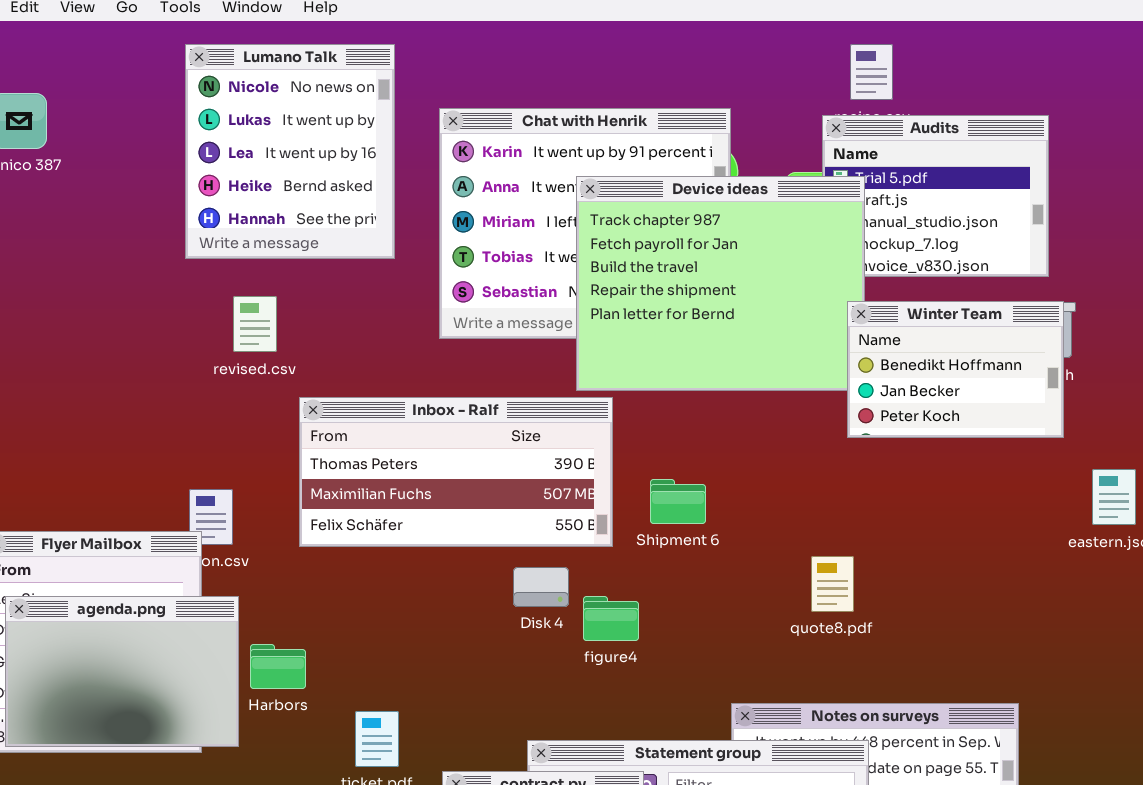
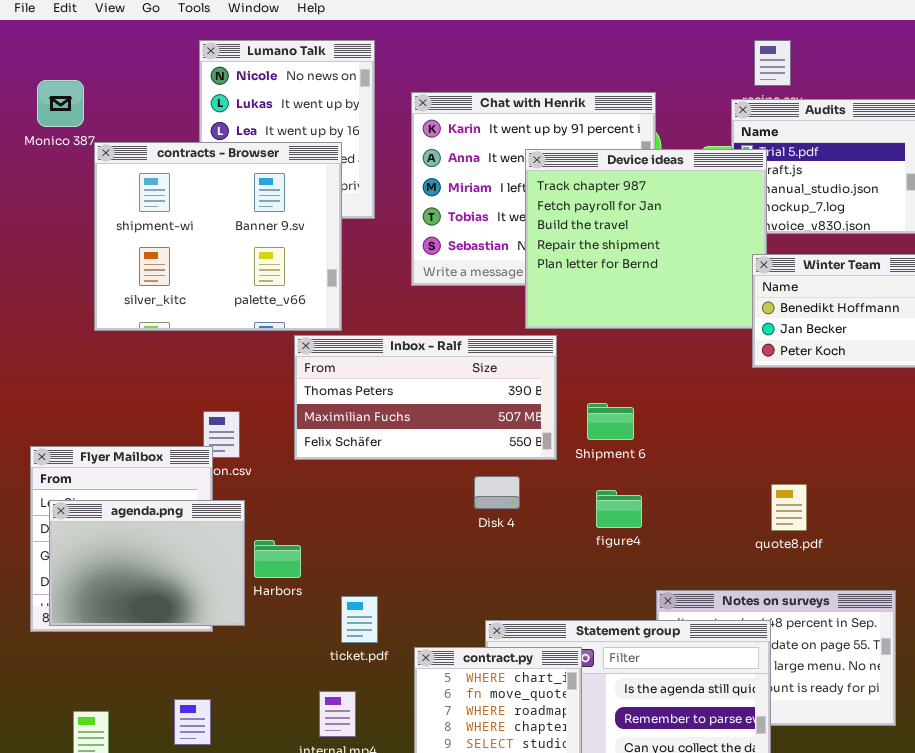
contracts - Browser: none -> [94,142,342,331], opened
quote8.pdf: [811,556,854,612] -> [771,484,807,531], moved
figure4: [583,596,639,641] -> [596,490,642,528], moved

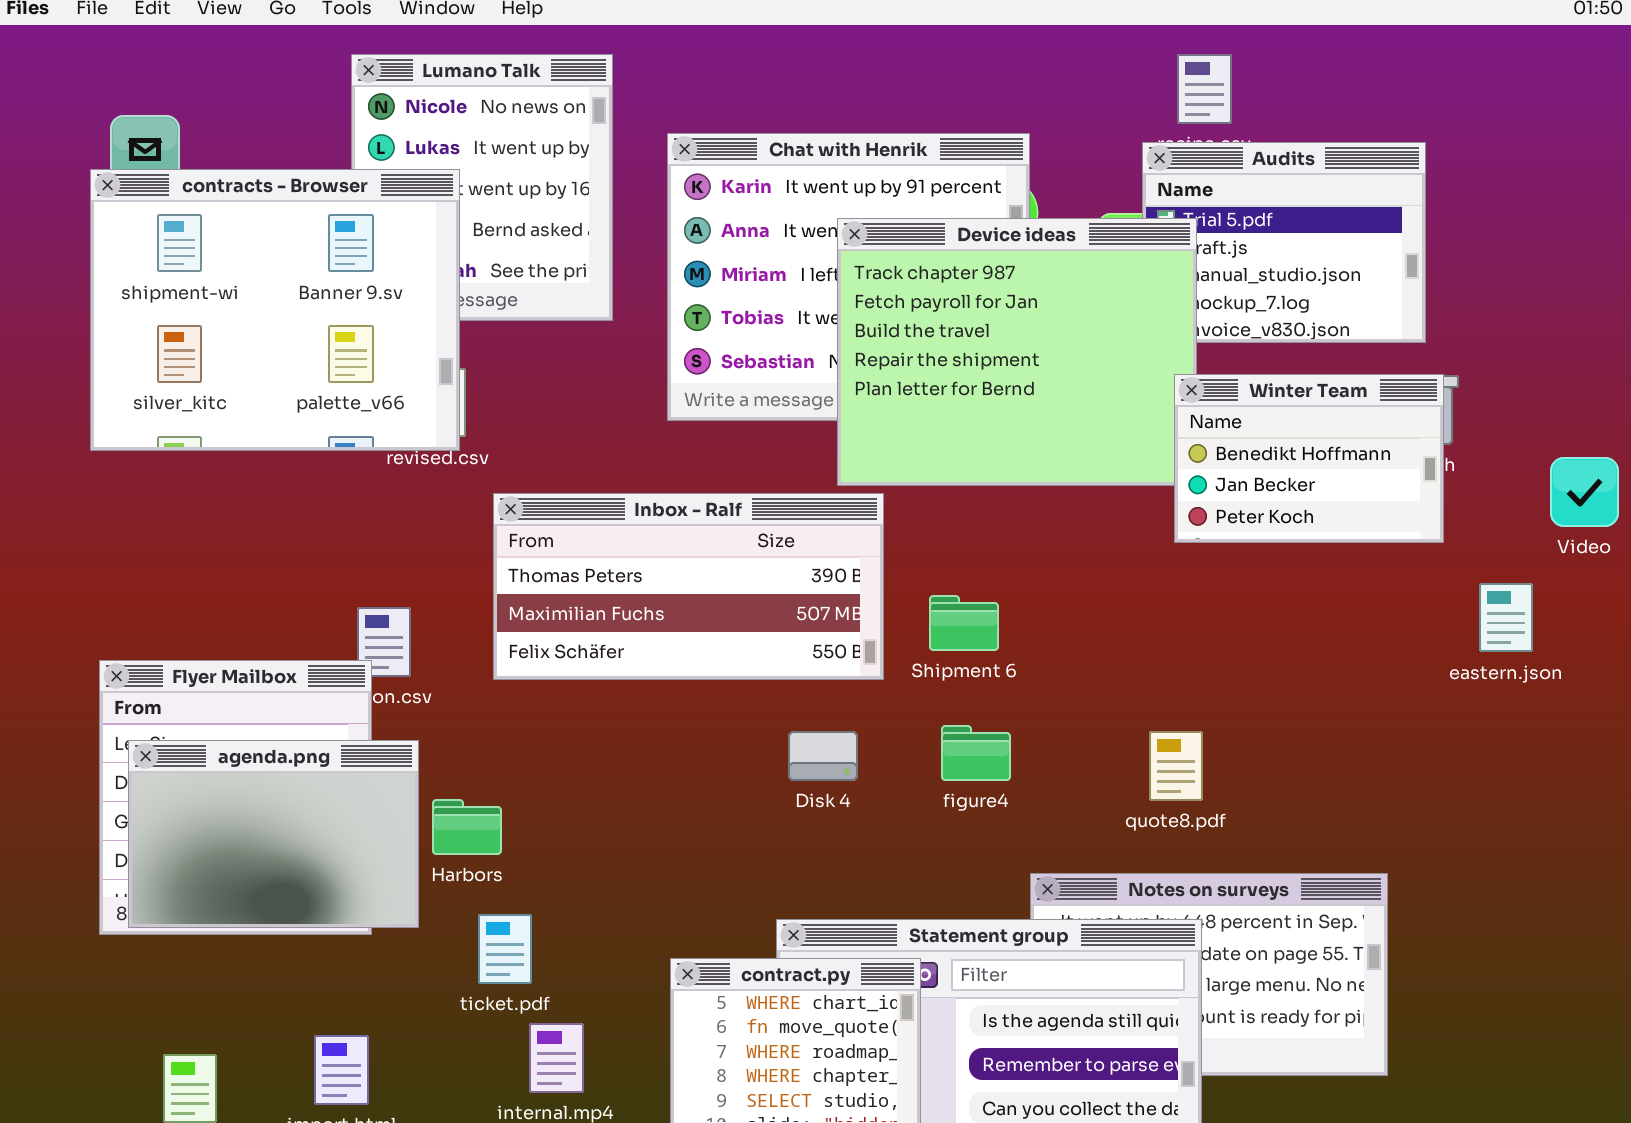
contracts - Browser: [94,142,342,331] -> [90,169,460,451], moved
Disk 4: [474,476,520,509] -> [788,731,858,781], moved
quote8.pdf: [771,484,807,531] -> [1149,731,1203,801], moved
ticket.pdf: [341,596,378,643] -> [478,914,532,984], moved

